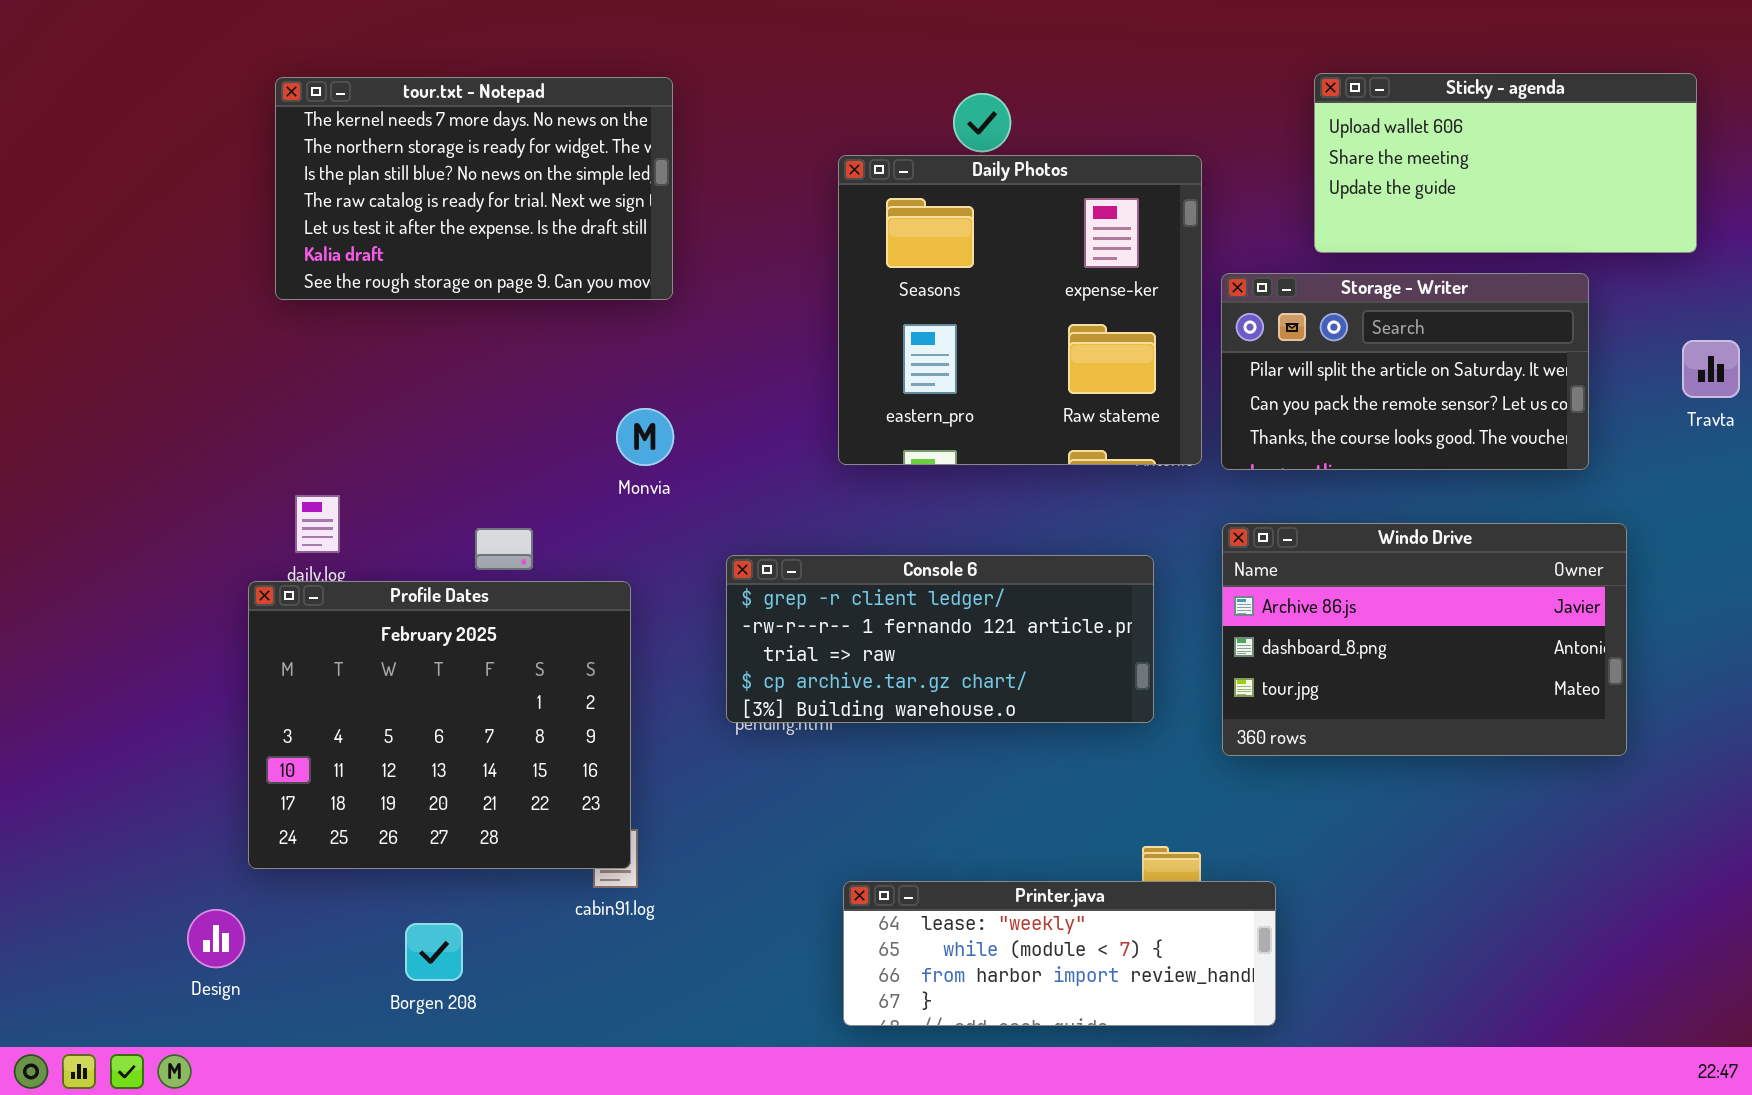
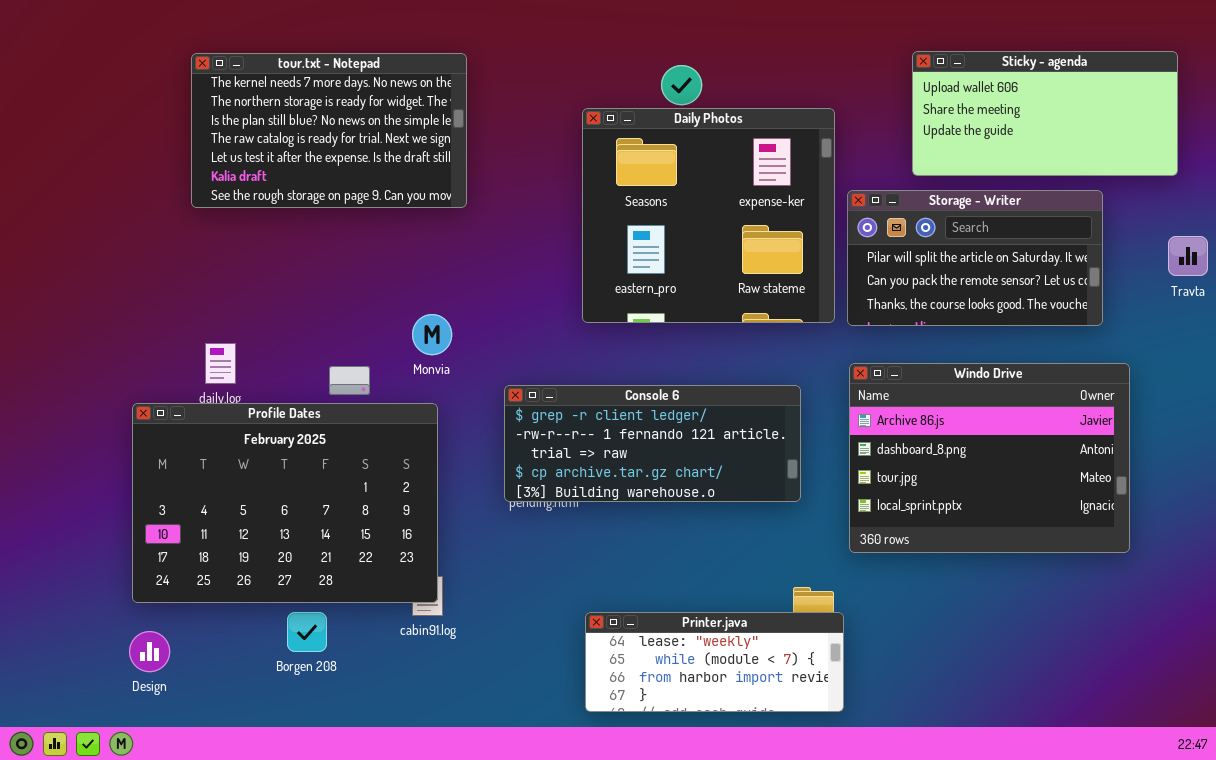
Monvia: [616,408,674,466] -> [412,314,452,355], moved
Windo Drive: [1222,523,1627,756] -> [849,363,1130,553], resized
Profile Dates: [248,581,631,869] -> [132,403,438,603], resized
Printer.java: [843,881,1276,1026] -> [585,612,844,712], resized
Borgen 208: [405,923,463,981] -> [287,612,327,652], moved

